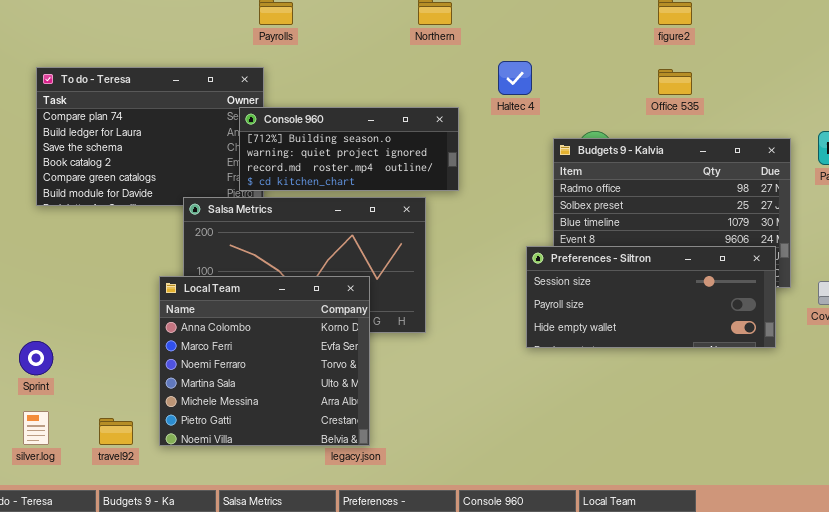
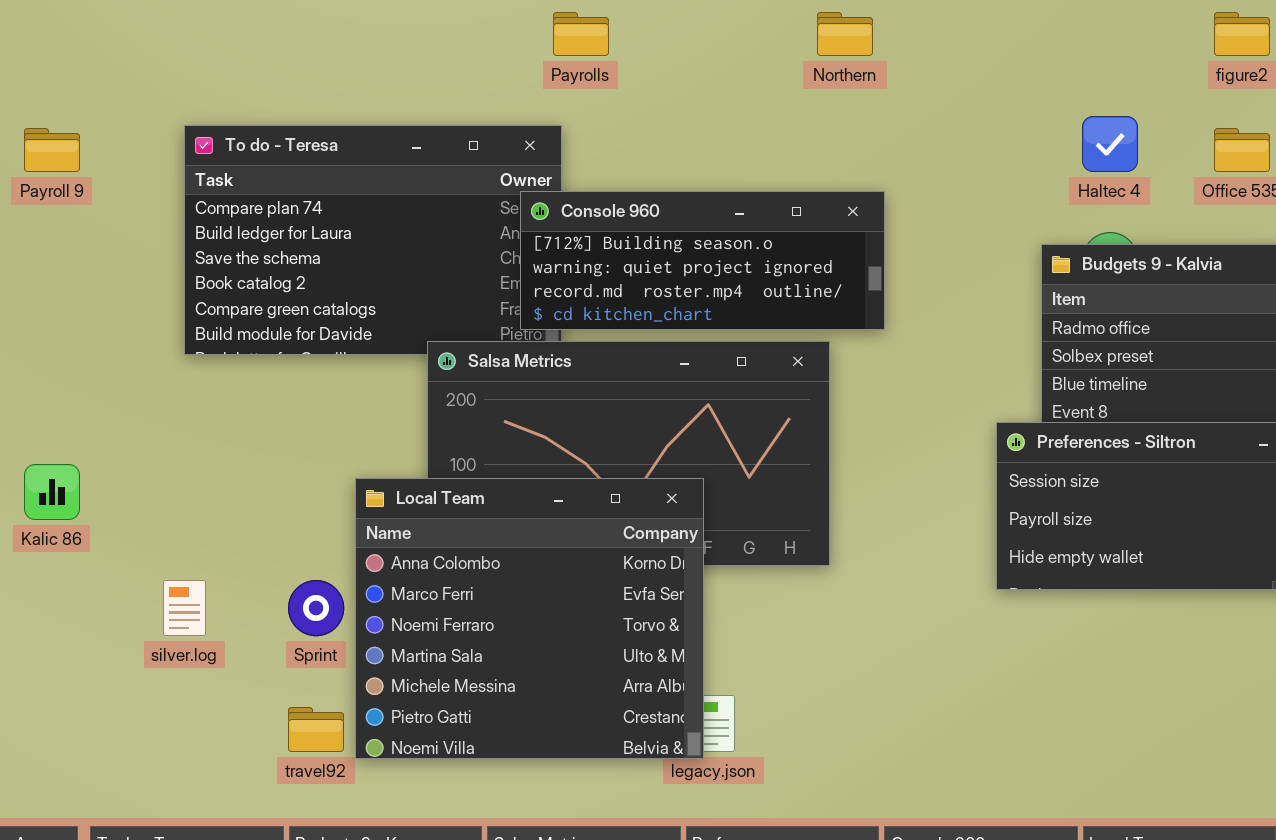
Haltec 4: [498,61,532,95] -> [1082,116,1138,172], moved
Local Team: [159,276,370,446] -> [355,478,704,759], moved
Sprint: [19,341,53,375] -> [288,580,344,636], moved
silver.log: [23,411,49,445] -> [163,580,206,636], moved

